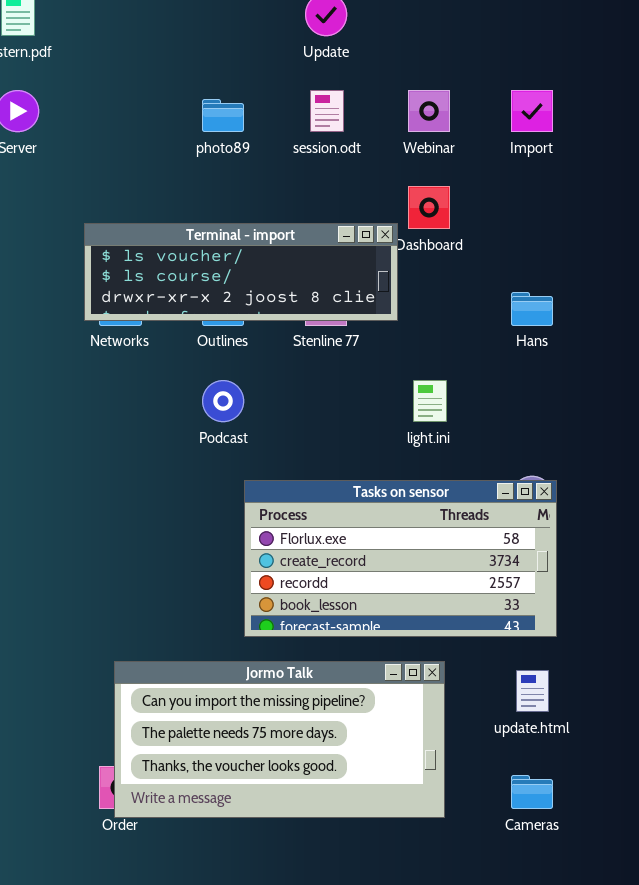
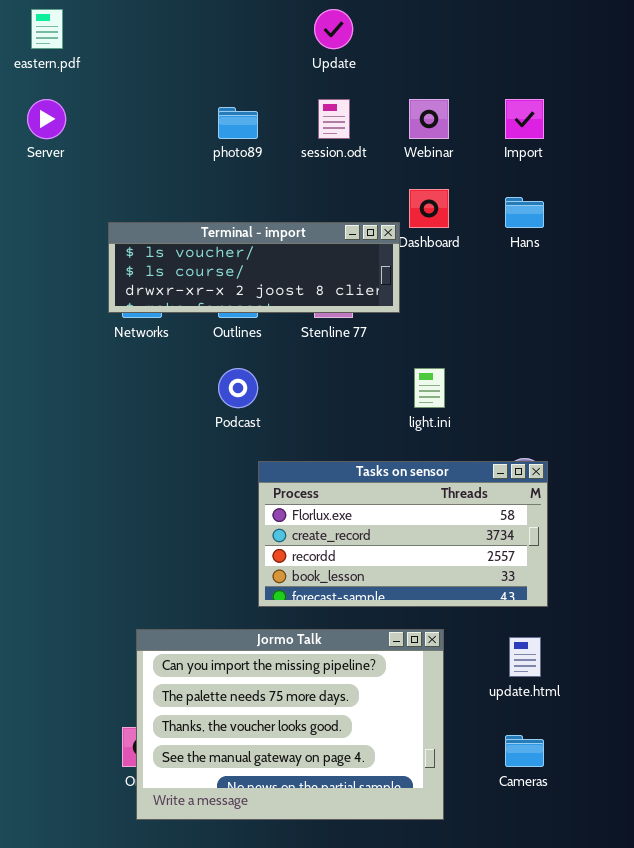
Hans: [511,292,553,326] -> [505,197,544,228], moved
Jormo Talk: [114,661,445,818] -> [136,629,444,820], resized

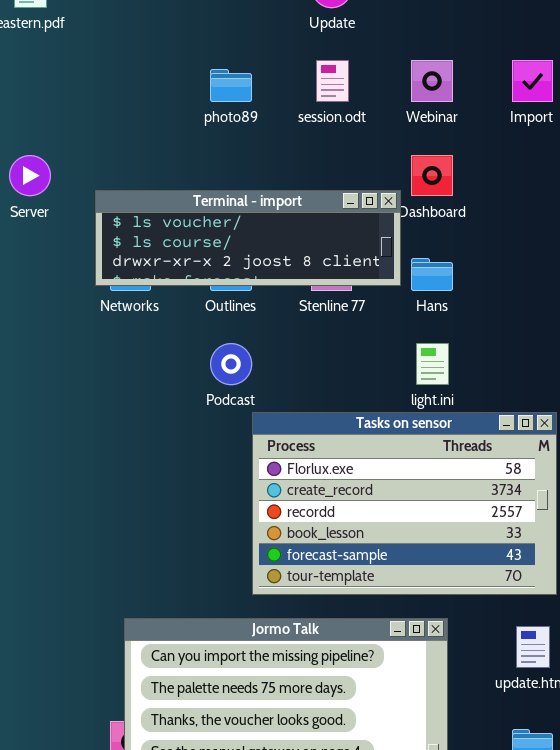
Server: [27,99,66,139] -> [9,155,51,196], moved
Hans: [505,197,544,228] -> [411,258,453,291], moved
Tasks on sensor: [258,461,548,607] -> [252,412,557,595], resized

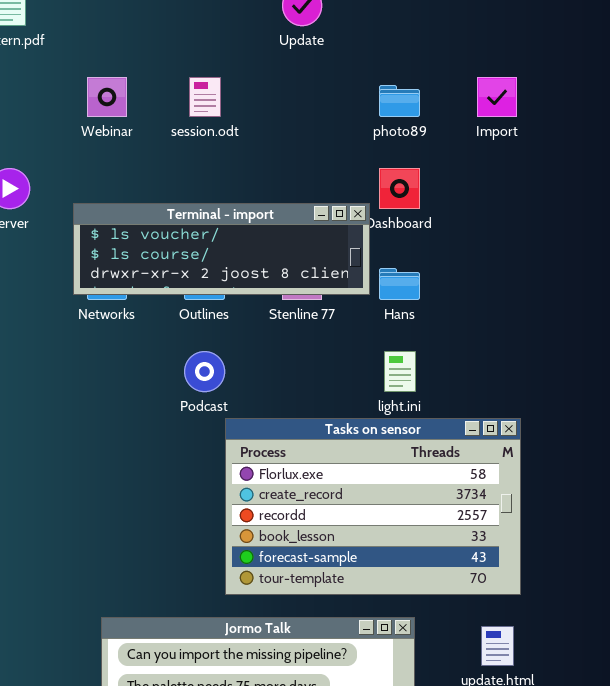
session.odt: [316,60,349,102] -> [189,77,221,117], moved
Webinar: [411,60,453,102] -> [87,77,127,117], moved
photo89: [210,69,252,102] -> [379,85,420,117], moved

